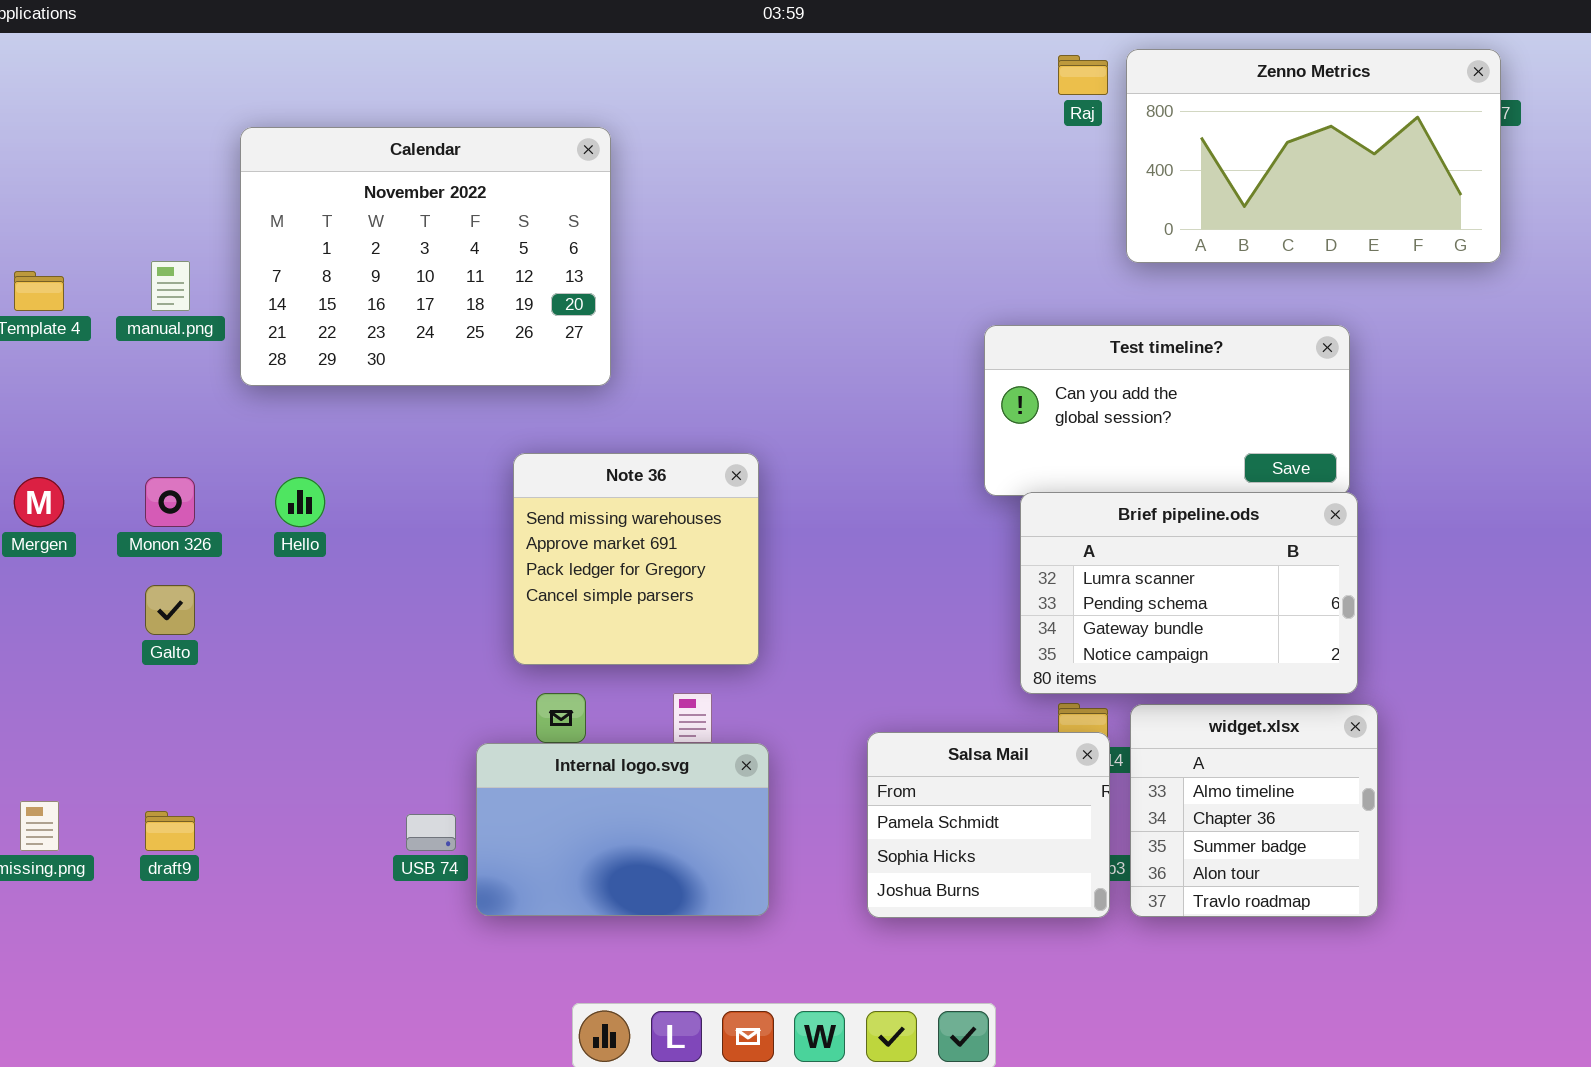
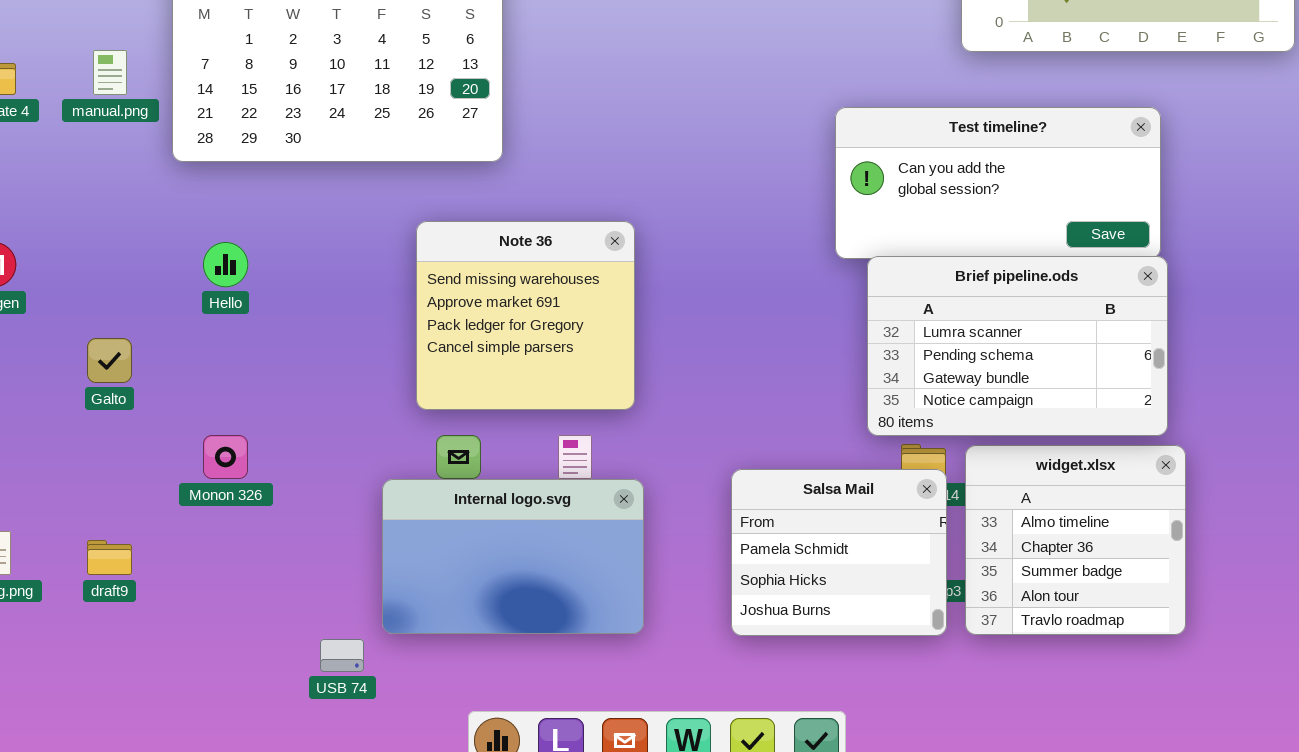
Monon 326: [145,477,195,527] -> [203,435,248,479], moved
USB 74: [406,814,456,851] -> [320,639,364,672], moved

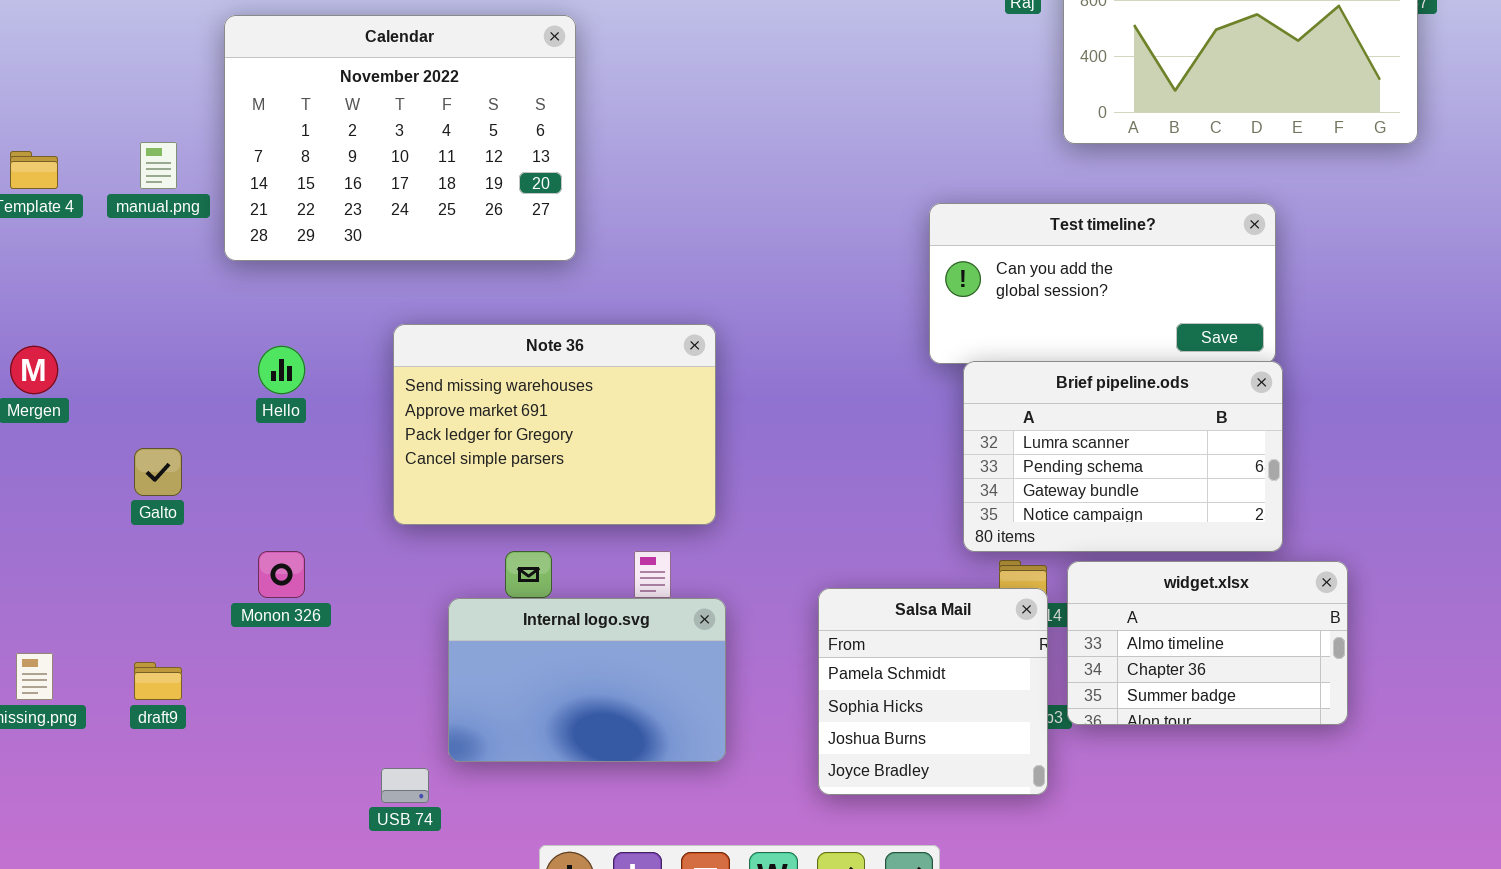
Note 36: [416,221,635,410] -> [393,324,716,525], resized
widget.xlsx: [965,445,1186,635] -> [1067,561,1348,725], resized
Salsa Mail: [731,469,947,636] -> [818,588,1048,795], resized

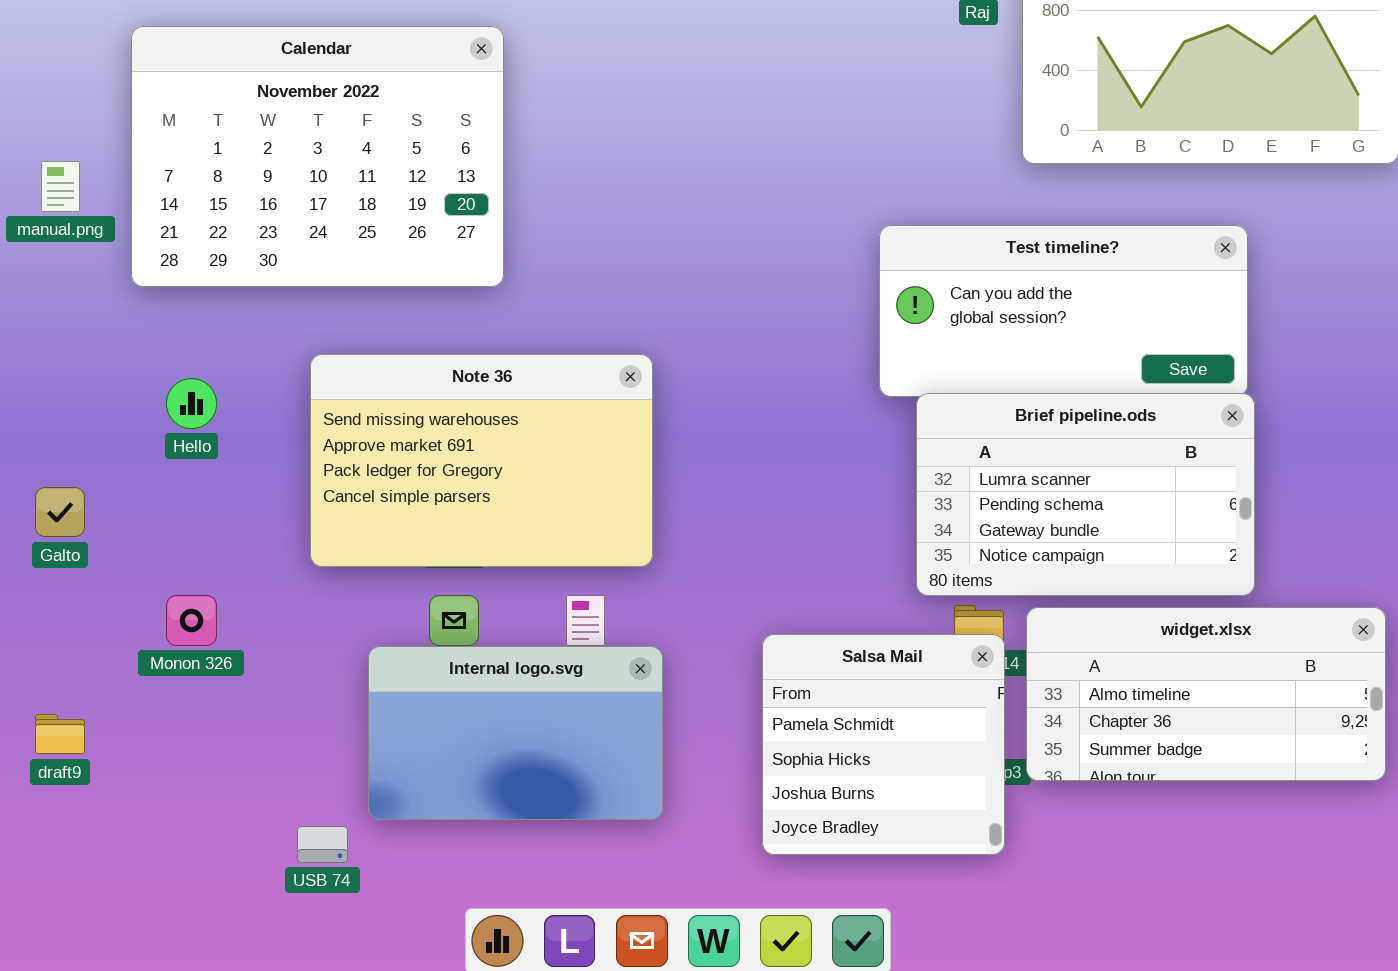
widget.xlsx: [1067,561,1348,725] -> [1026,607,1386,781], resized

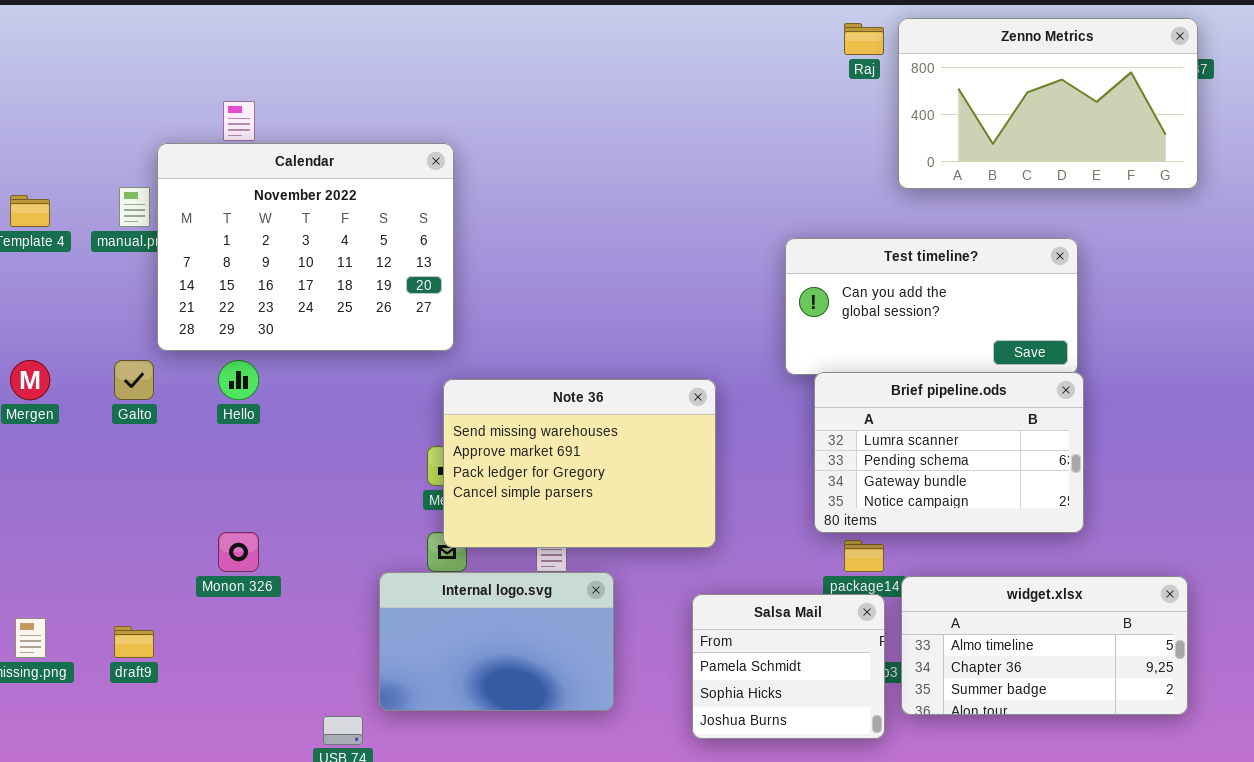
Calendar: [131,26,504,287] -> [157,143,454,351], moved
Note 36: [310,354,653,567] -> [443,379,716,548], moved
Galto: [35,487,85,537] -> [114,360,154,400], moved
widget.xlsx: [1026,607,1386,781] -> [901,576,1188,715], moved
Salsa Mail: [762,634,1005,855] -> [692,594,885,739], resized

